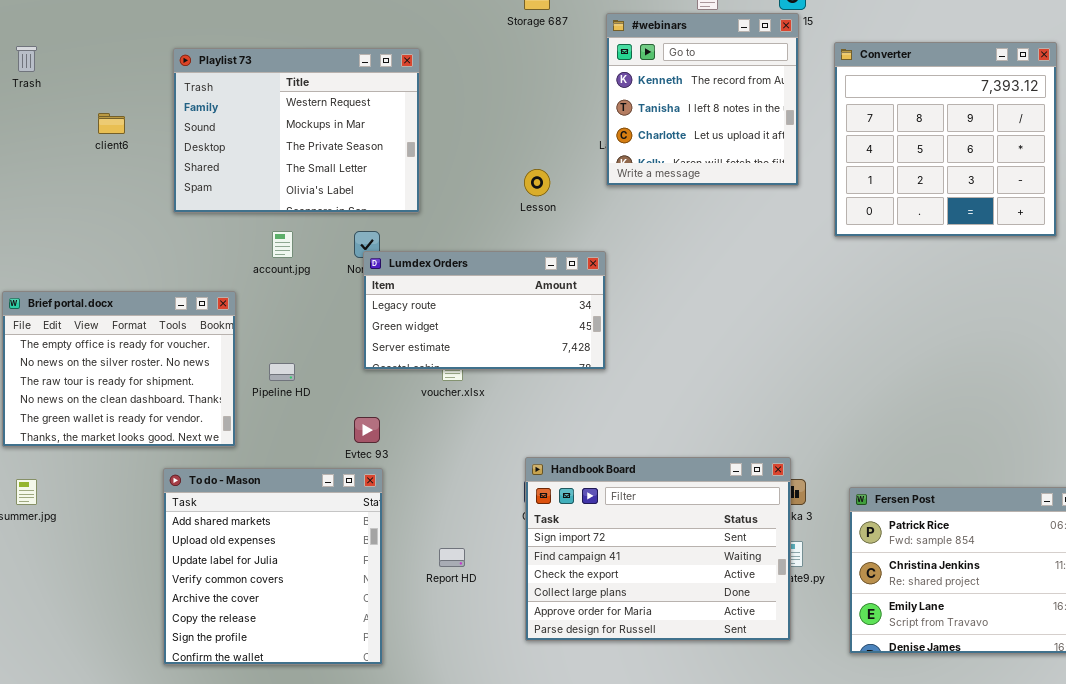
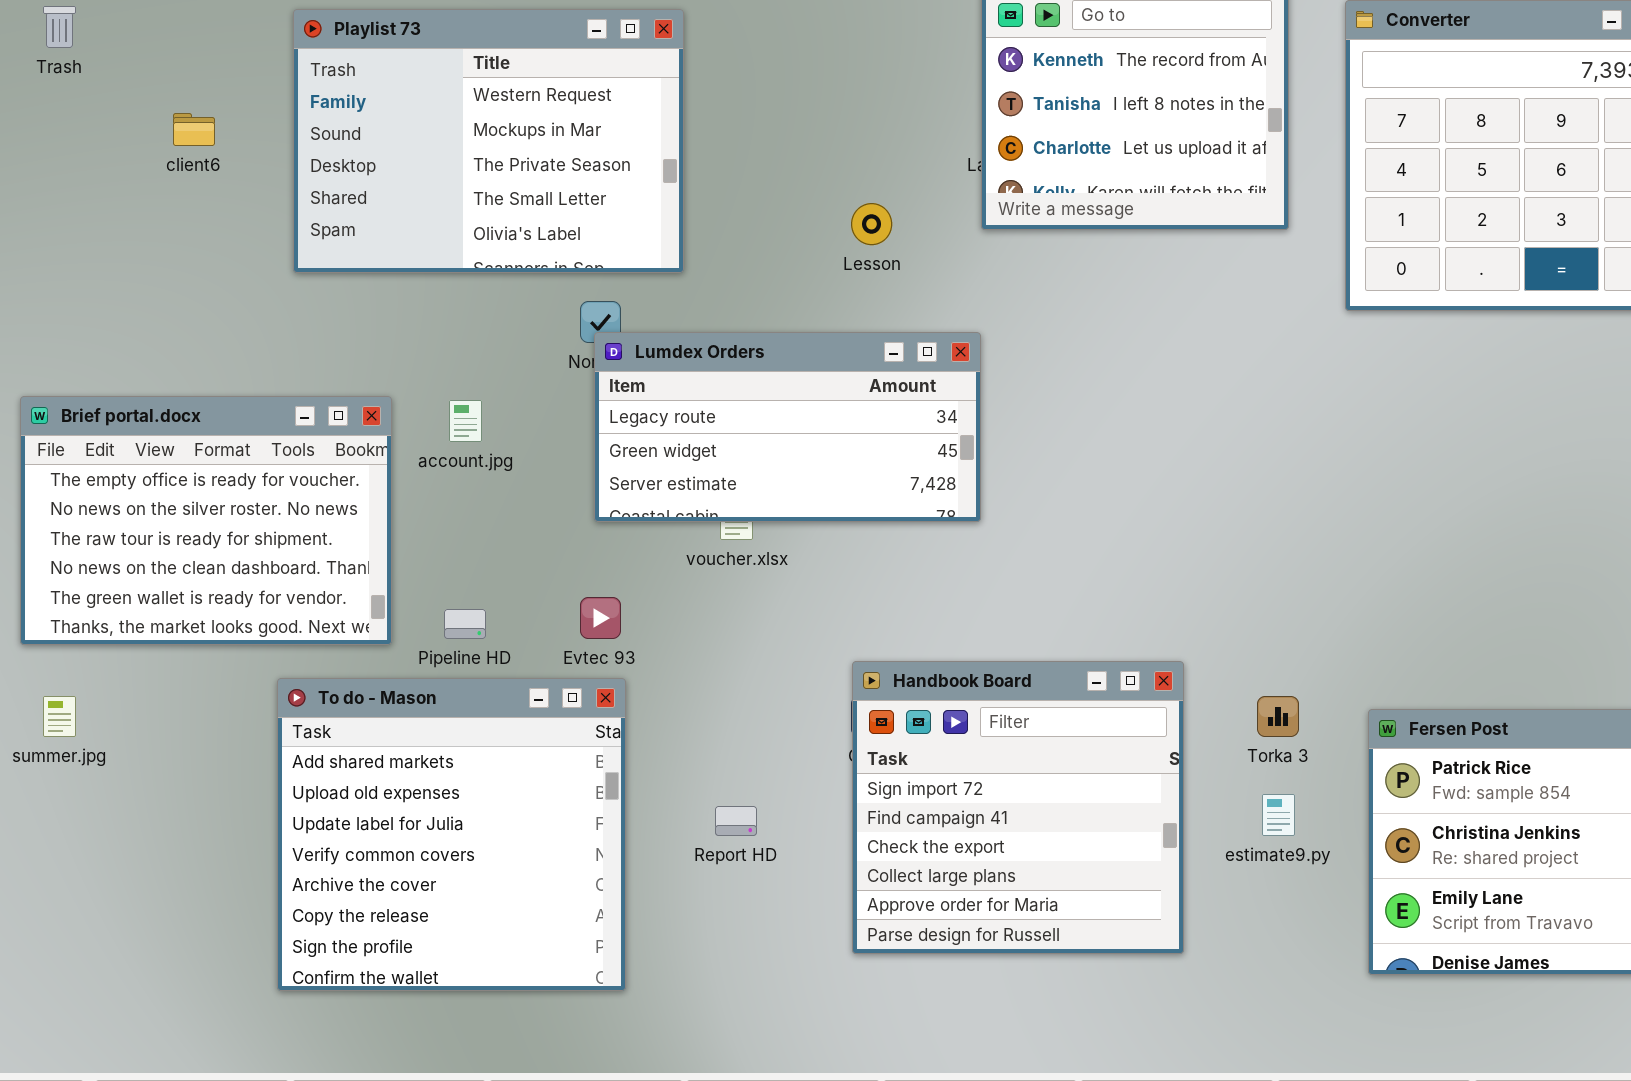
account.jpg: [272,231,293,258] -> [449,400,482,442], moved
Pipeline HD: [269,363,295,381] -> [444,609,486,639], moved
Handbook Board: [525,457,791,641] -> [852,661,1184,954], resized

